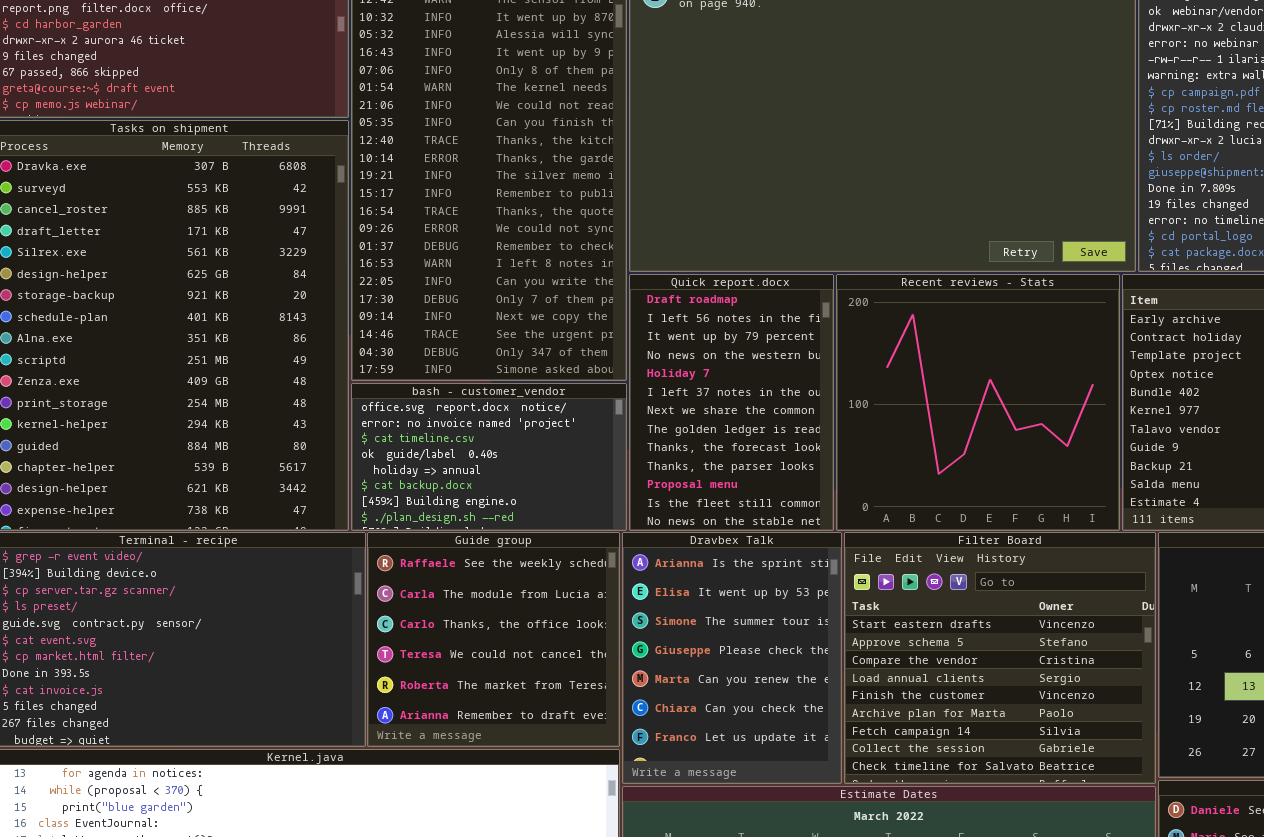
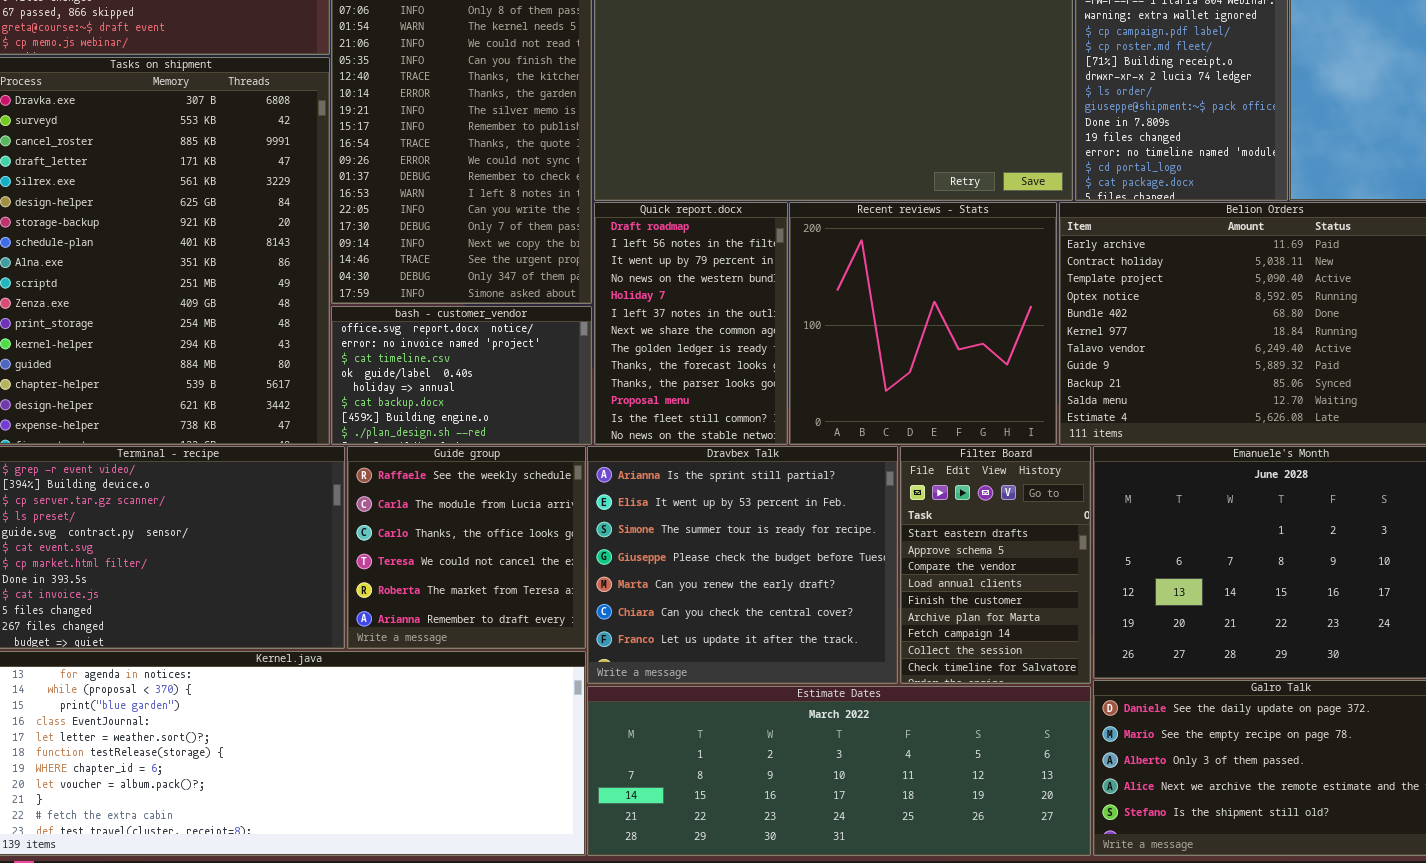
Dravbex Talk: [622,532,842,784] -> [587,446,898,684], resized
Filter Board: [844,532,1156,784] -> [900,446,1091,684], resized

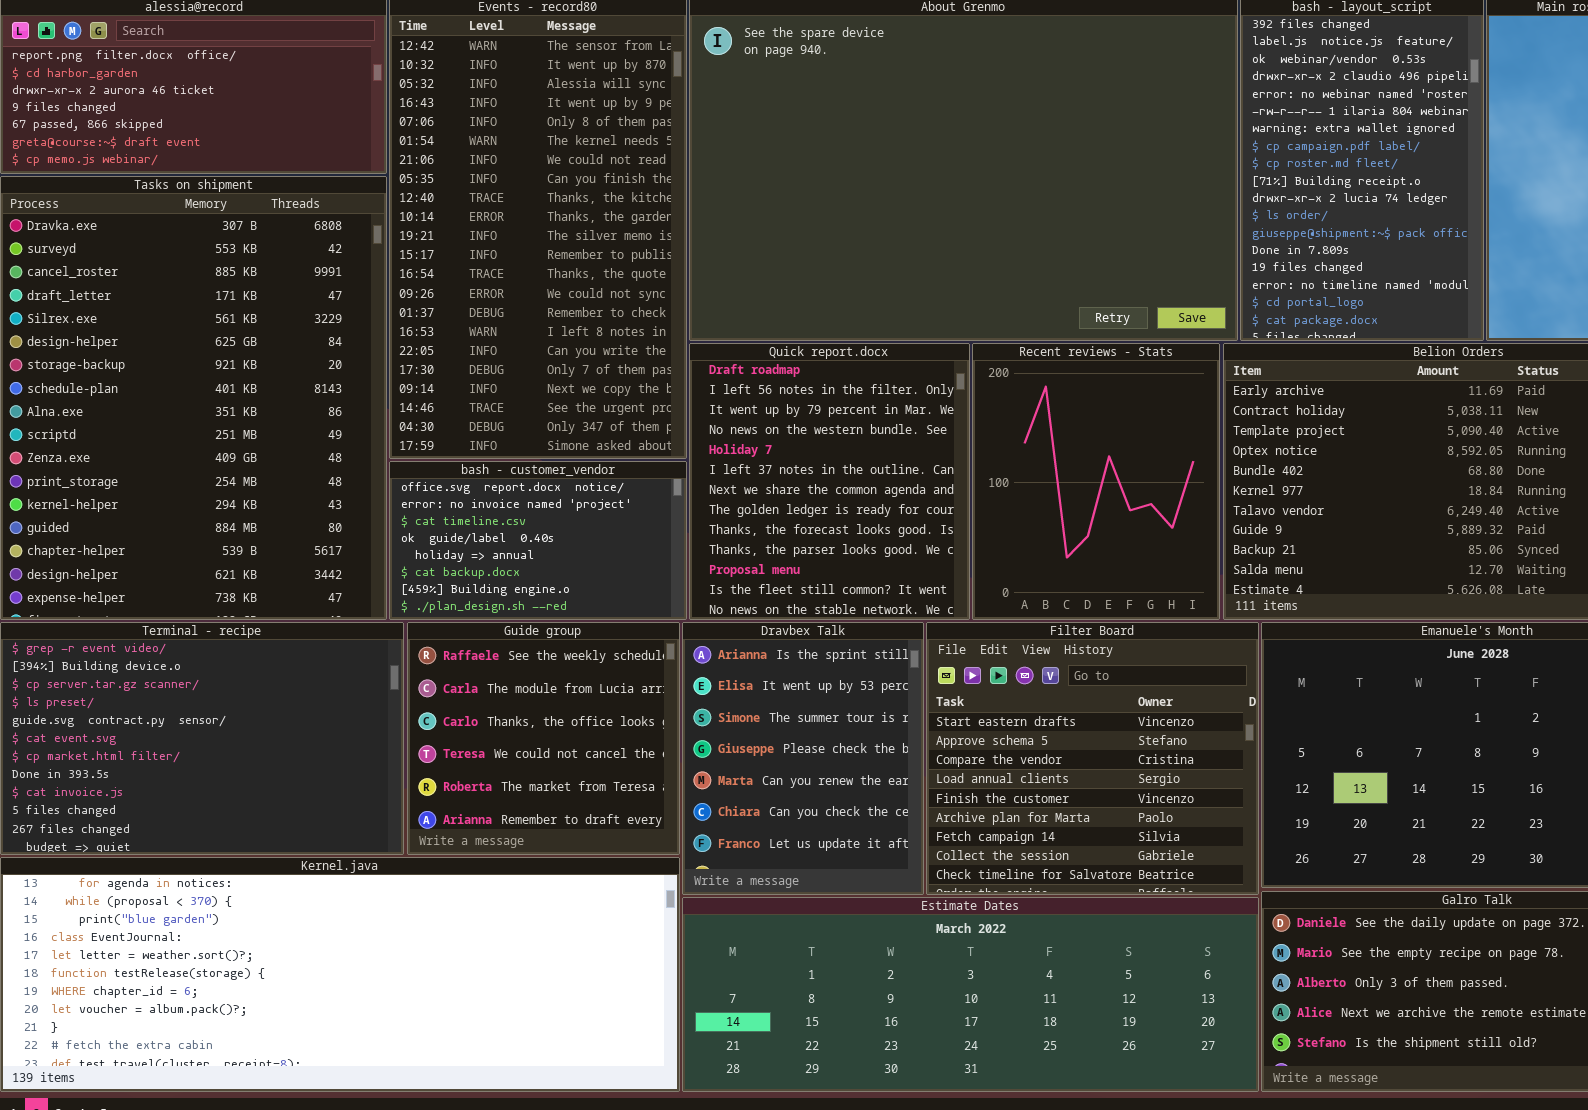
Quick report.docx: [594,202,788,445] -> [689,343,970,620], resized
Recent reviews - Stats: [789,202,1057,445] -> [972,343,1220,620], resized
Dravbex Talk: [587,446,898,684] -> [682,622,924,895], resized
Filter Board: [900,446,1091,684] -> [926,622,1259,895], resized

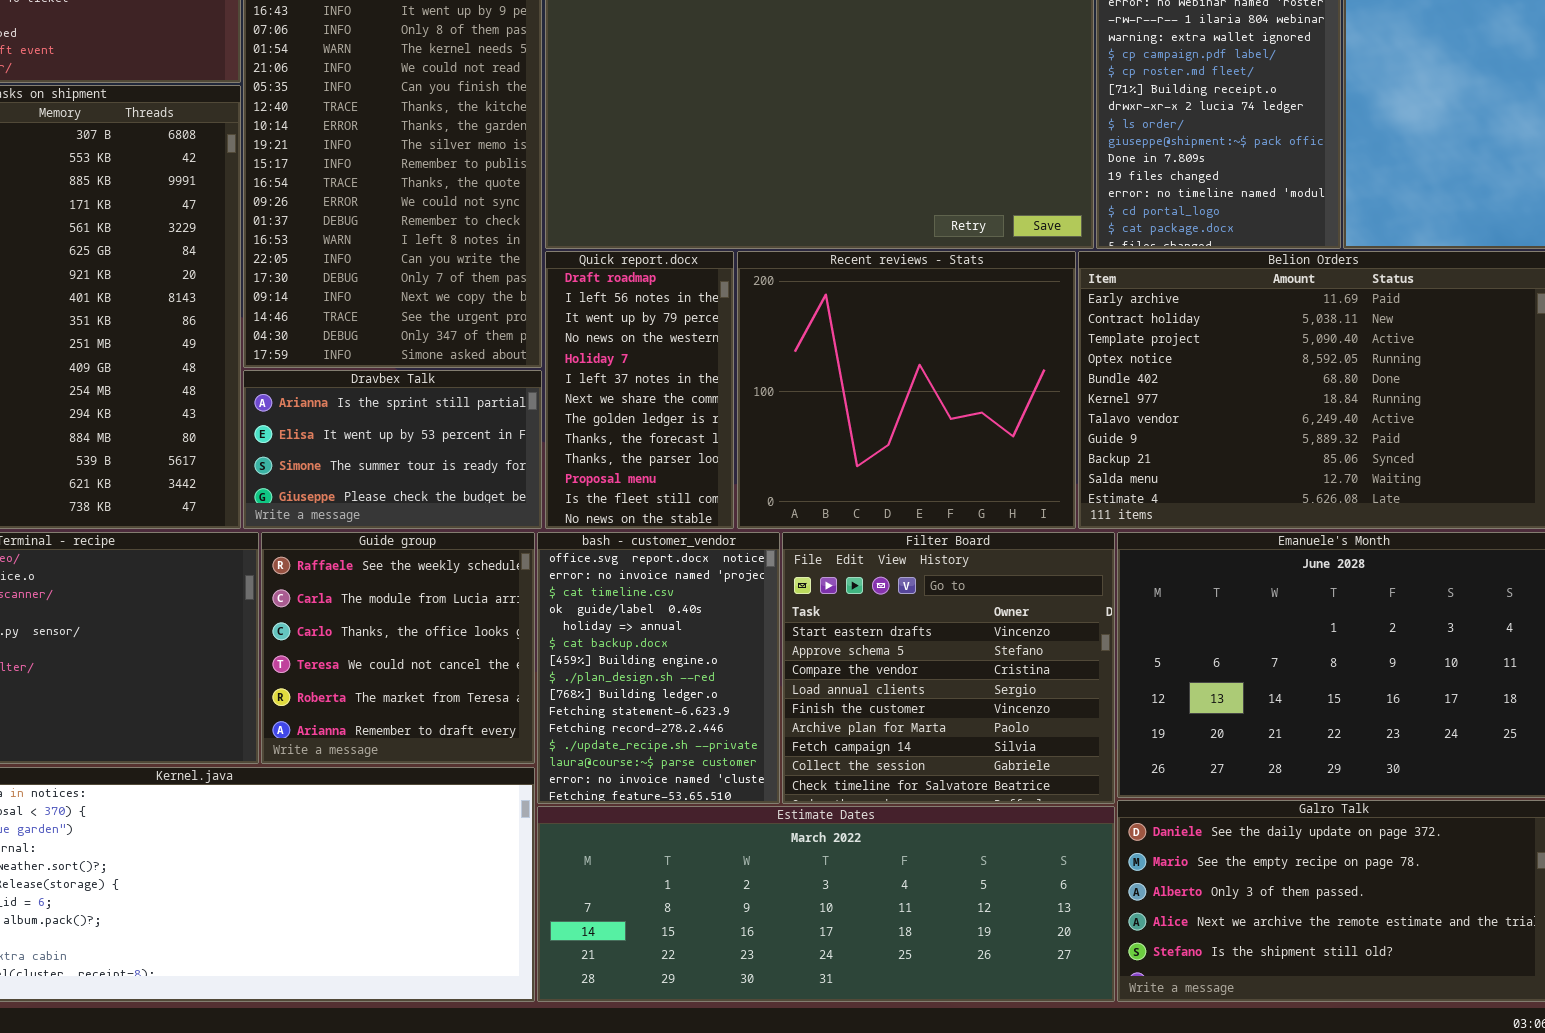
Quick report.docx: [689,343,970,620] -> [545,251,734,529], resized
Recent reviews - Stats: [972,343,1220,620] -> [737,251,1076,529], resized
bash - customer_vendor: [389,461,687,620] -> [537,532,780,804], moved, resized
Dravbex Talk: [682,622,924,895] -> [243,370,542,529], moved, resized

